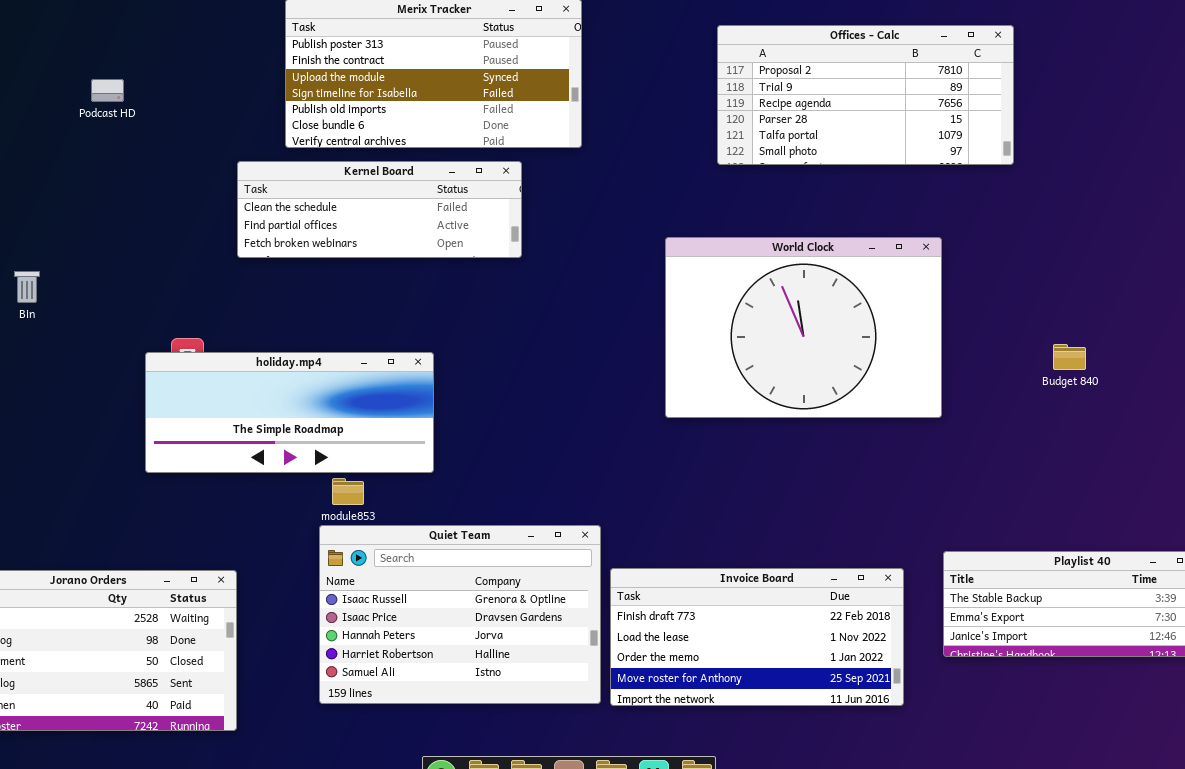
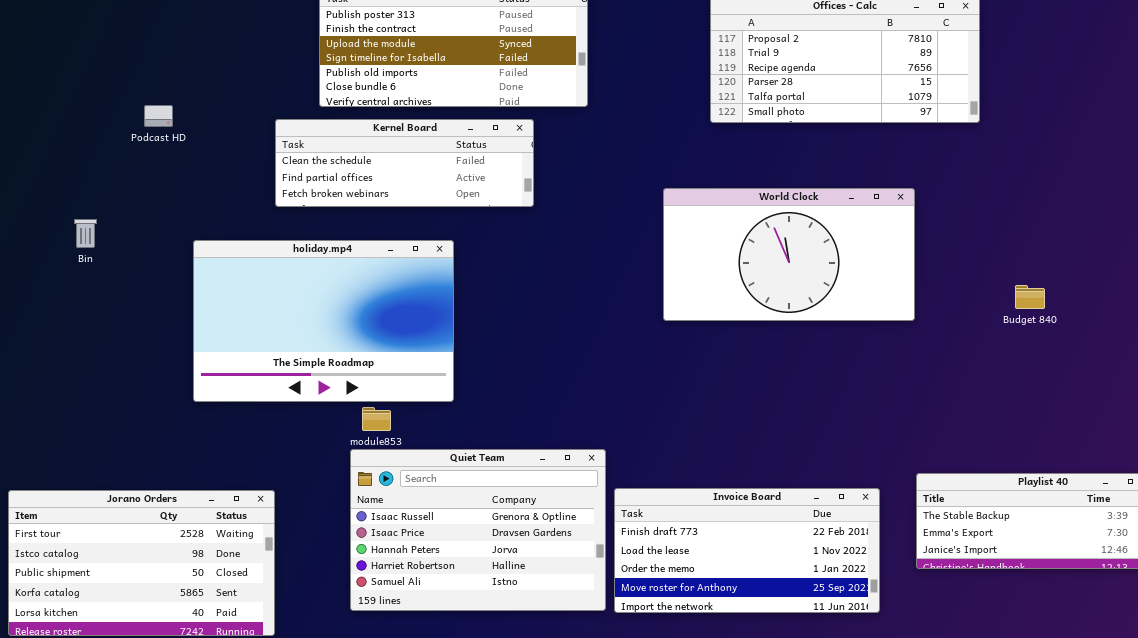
Podcast HD: [91,79,124,102] -> [144,105,173,127], moved
World Clock: [665,237,942,418] -> [663,188,915,321], resized
holiday.mp4: [145,352,434,473] -> [193,240,454,402], resized

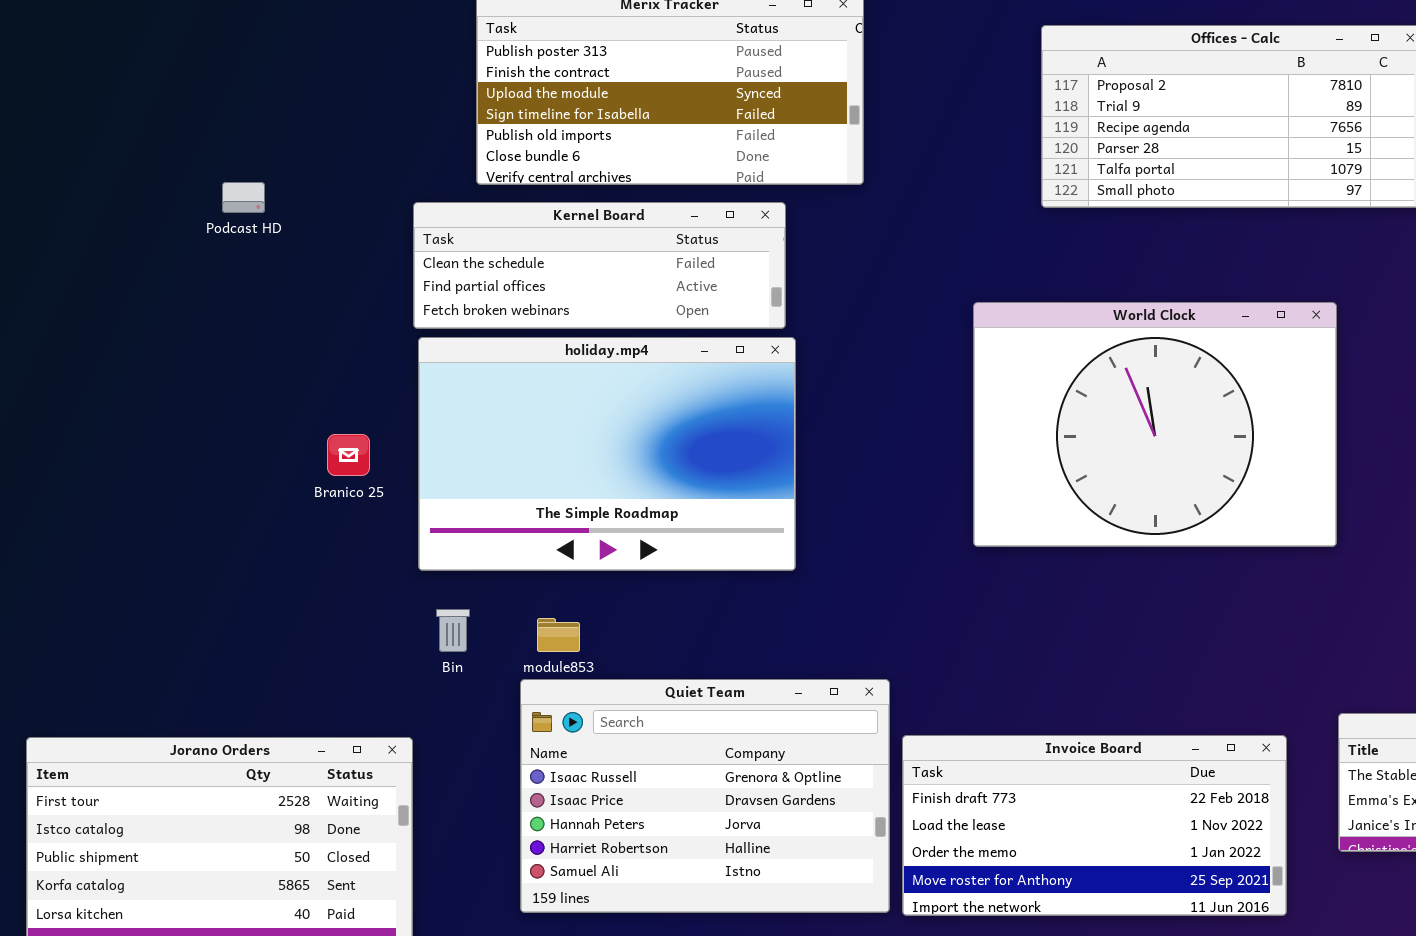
World Clock: [663,188,915,321] -> [973,302,1337,547], resized
Bin: [74,219,97,248] -> [436,609,470,652], moved
holiday.mp4: [193,240,454,402] -> [418,337,796,571], moved

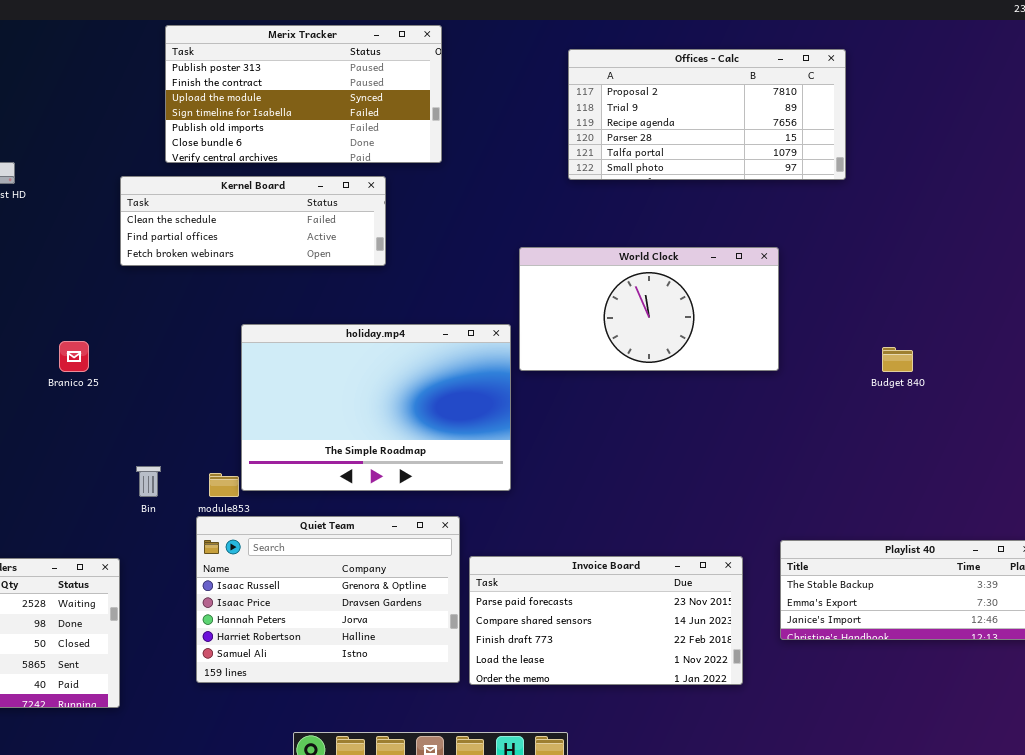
World Clock: [973,302,1337,547] -> [519,247,779,371], resized
holiday.mp4: [418,337,796,571] -> [241,324,511,491], moved
Invoice Board: [902,735,1287,916] -> [469,556,743,685], scrolled up 2 rows

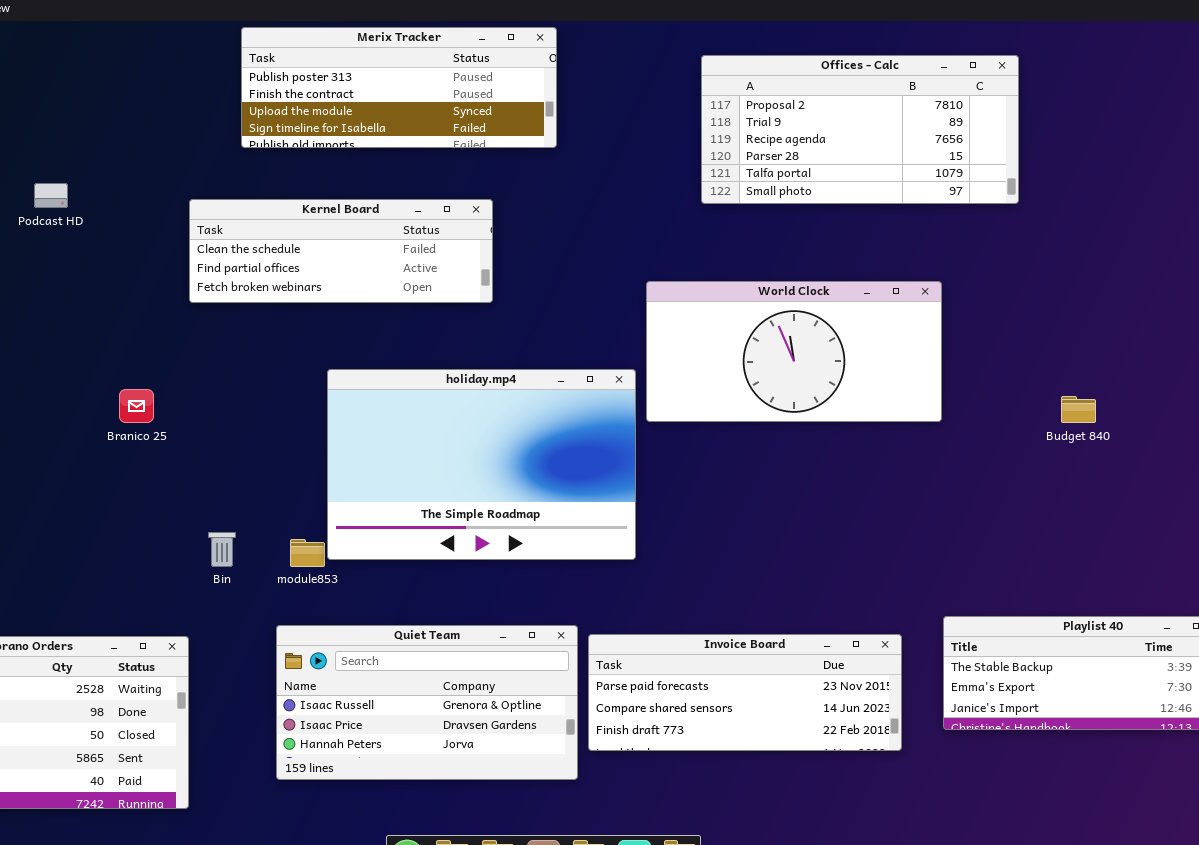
Merix Tracker: [165,25,442,163] -> [241,27,557,148], resized
Quiet Team: [196,516,460,683] -> [276,625,578,780], resized
Invoice Board: [469,556,743,685] -> [588,634,902,751], resized

